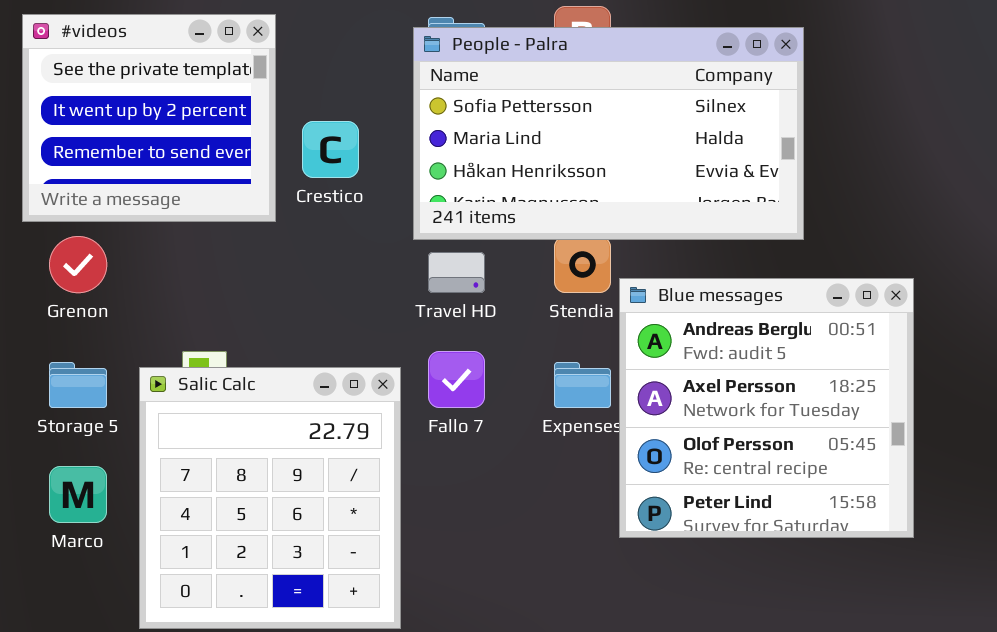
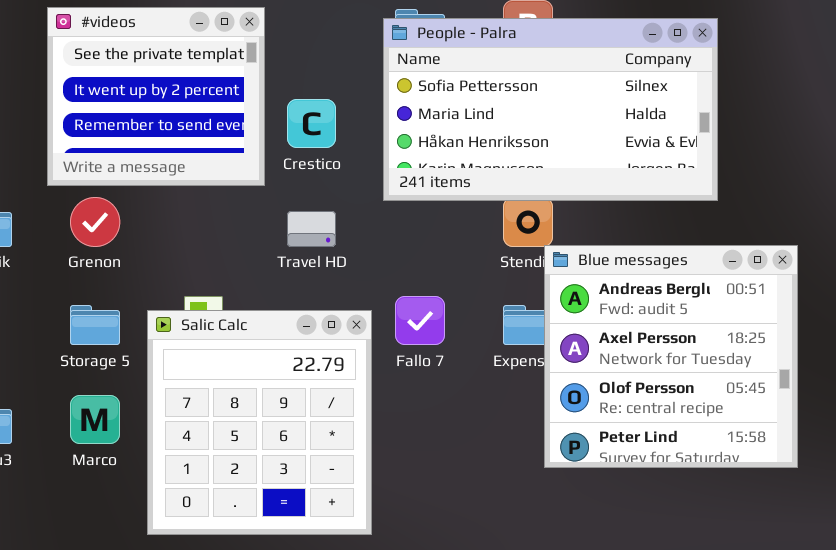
Travel HD: [428,252,485,293] -> [287,211,336,247], moved
Blue messages: [619,278,914,538] -> [544,245,798,468], moved

